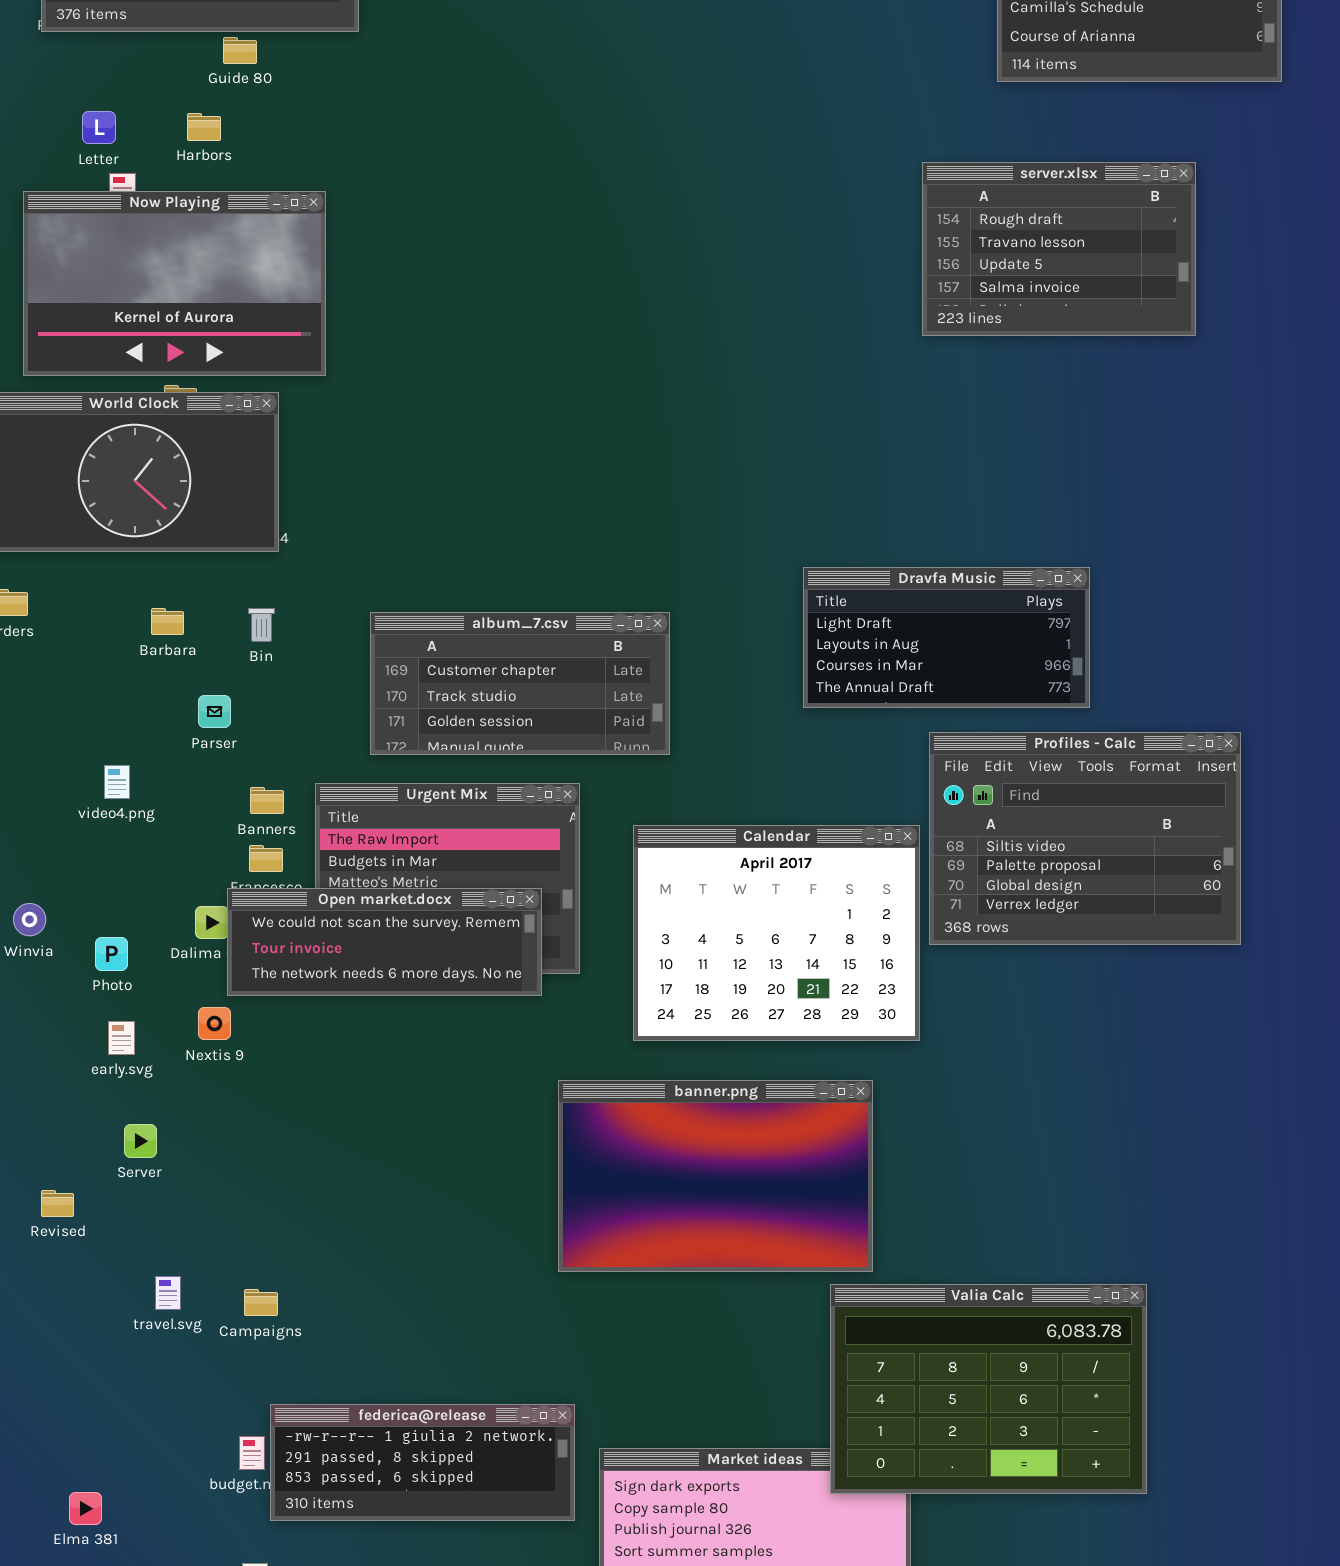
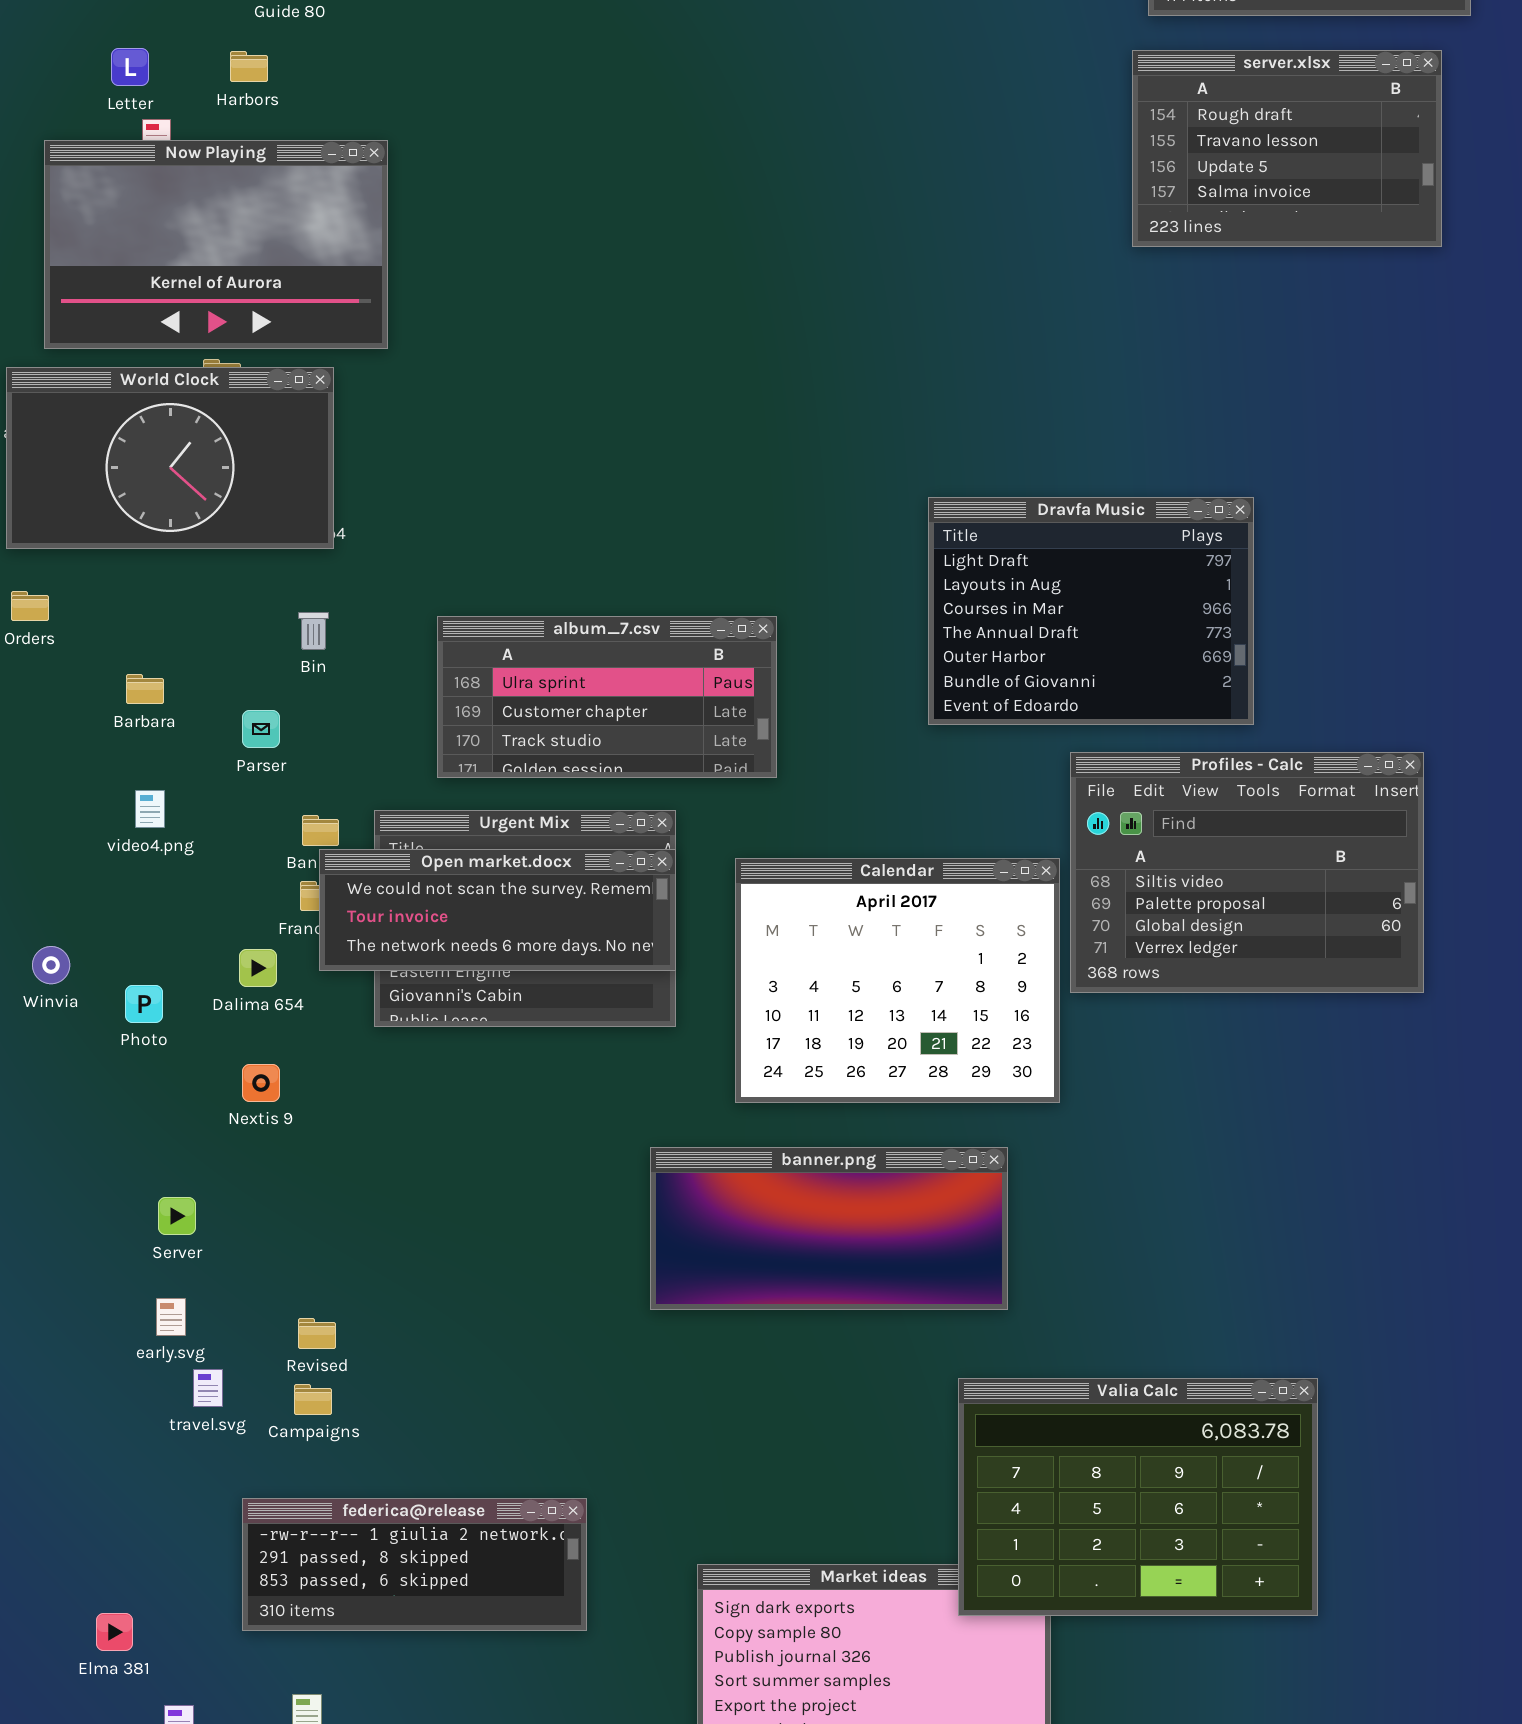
server.xlsx: [922,162,1196,336] -> [1132,50,1442,247], moved
Dravfa Music: [803,567,1090,708] -> [928,497,1254,725], resized
Barbara: [151,608,184,635] -> [126,674,164,704], moved
album_7.csv: [370,612,670,755] -> [437,616,777,778], scrolled up 1 row
Open market.docx: [227,888,542,996] -> [319,849,676,971], moved
early.svg: [108,1021,135,1055] -> [156,1298,186,1336], moved
banner.png: [558,1080,873,1272] -> [650,1147,1008,1310], resized
Revised: [41,1190,74,1217] -> [298,1318,336,1349], moved
federica@release: [270,1404,575,1521] -> [242,1498,587,1631], moved

